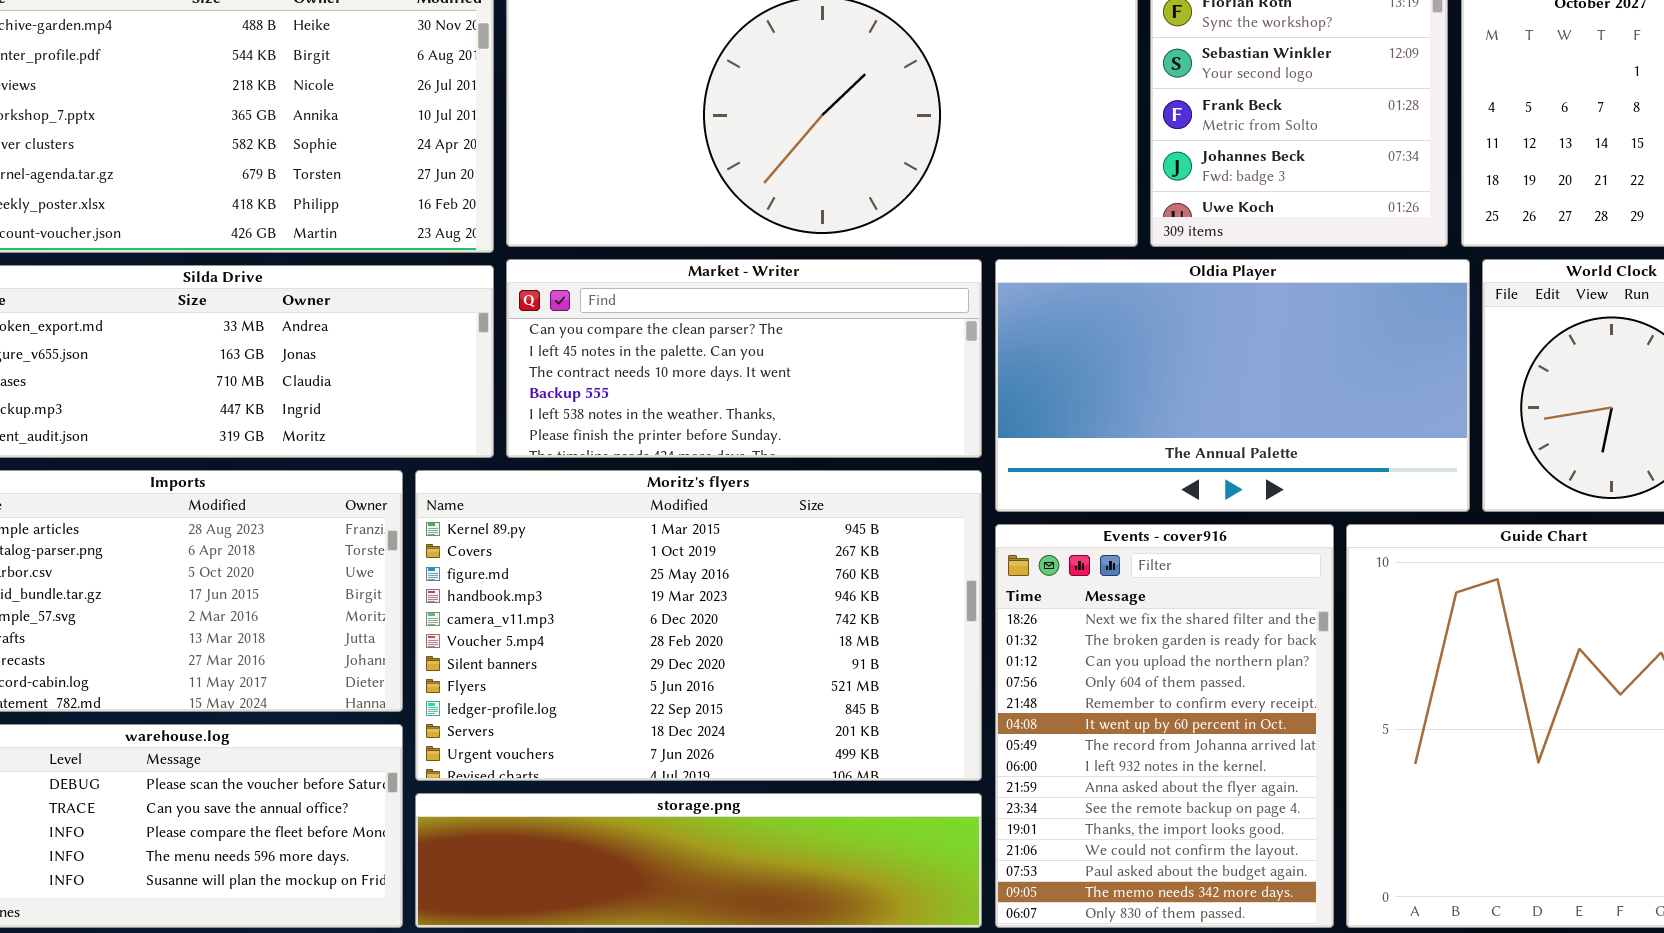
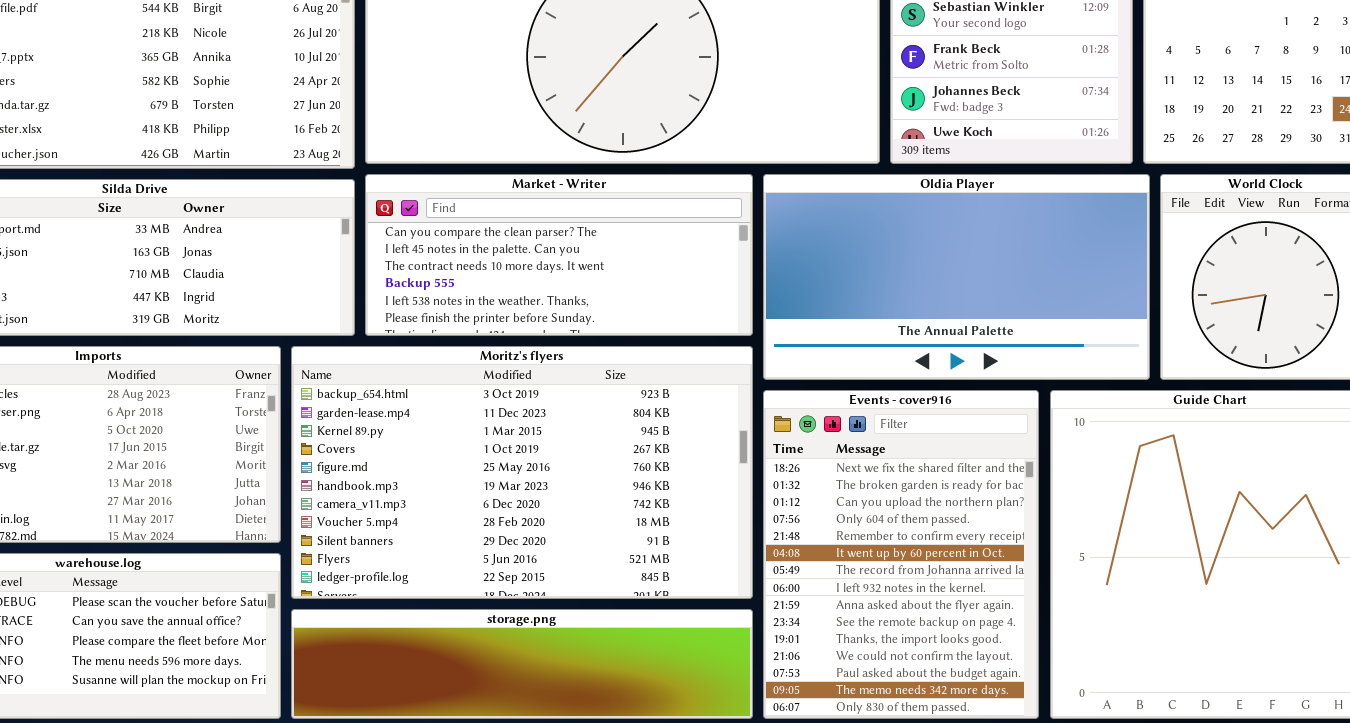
Moritz's flyers: [415,470,982,781] -> [291,346,753,599], scrolled up 2 rows

